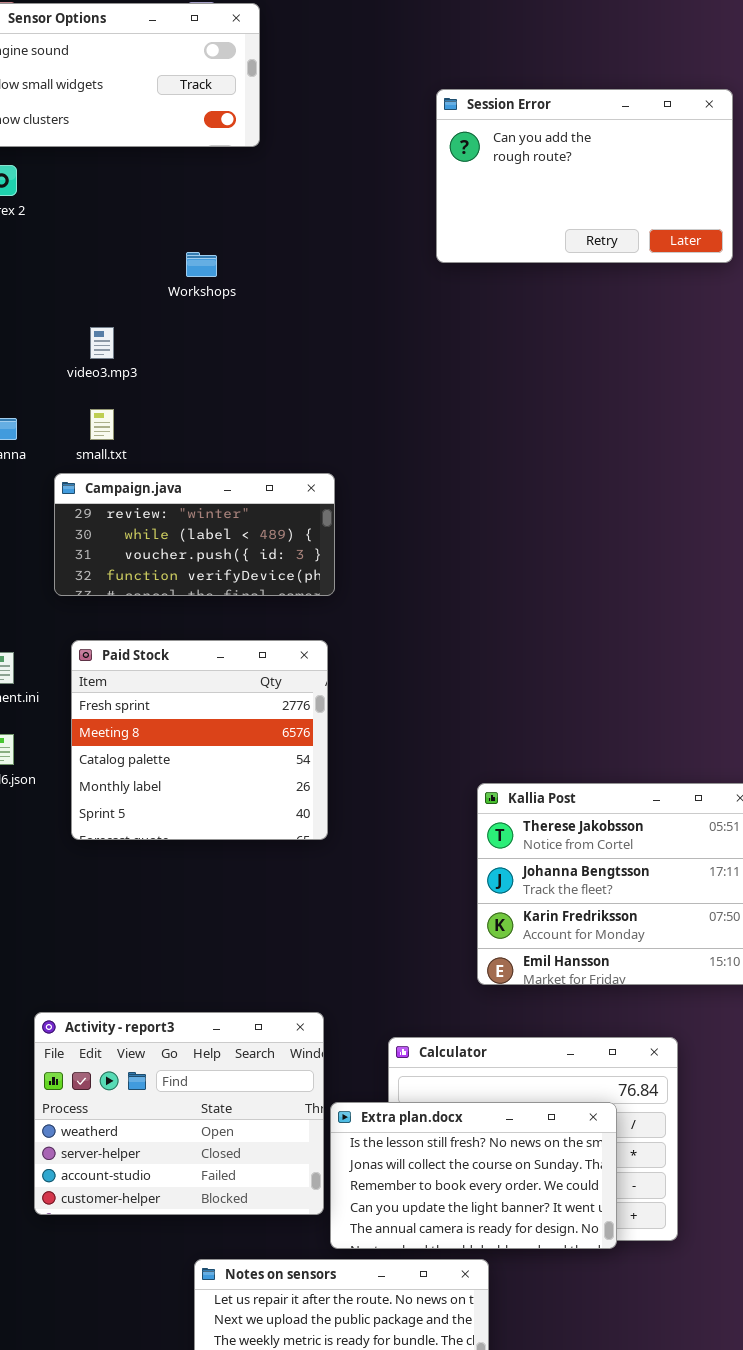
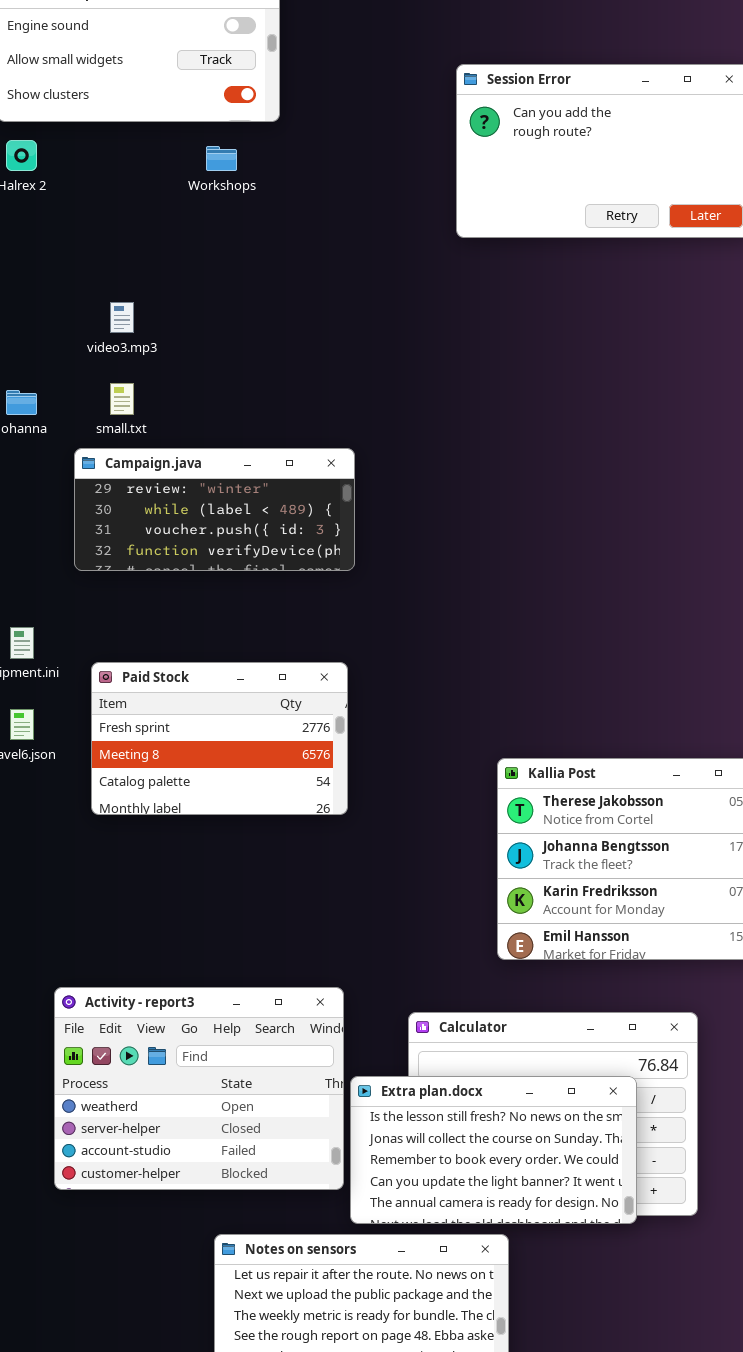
Workshops: [186,252,217,277] -> [206,146,237,171], moved
Paid Stock: [71,640,328,840] -> [91,662,348,815], resized

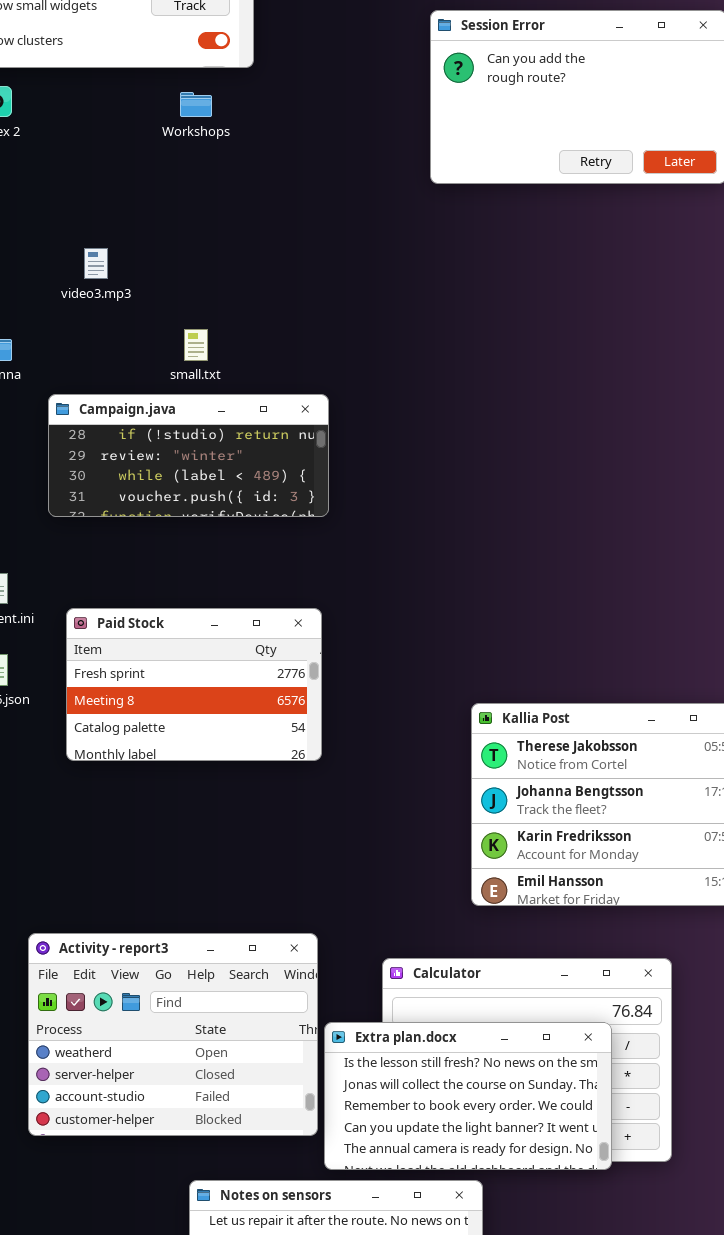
small.txt: [110,383,134,415] -> [184,329,208,361], moved
Campaign.java: [74,448,355,571] -> [48,394,329,517], scrolled up 1 row

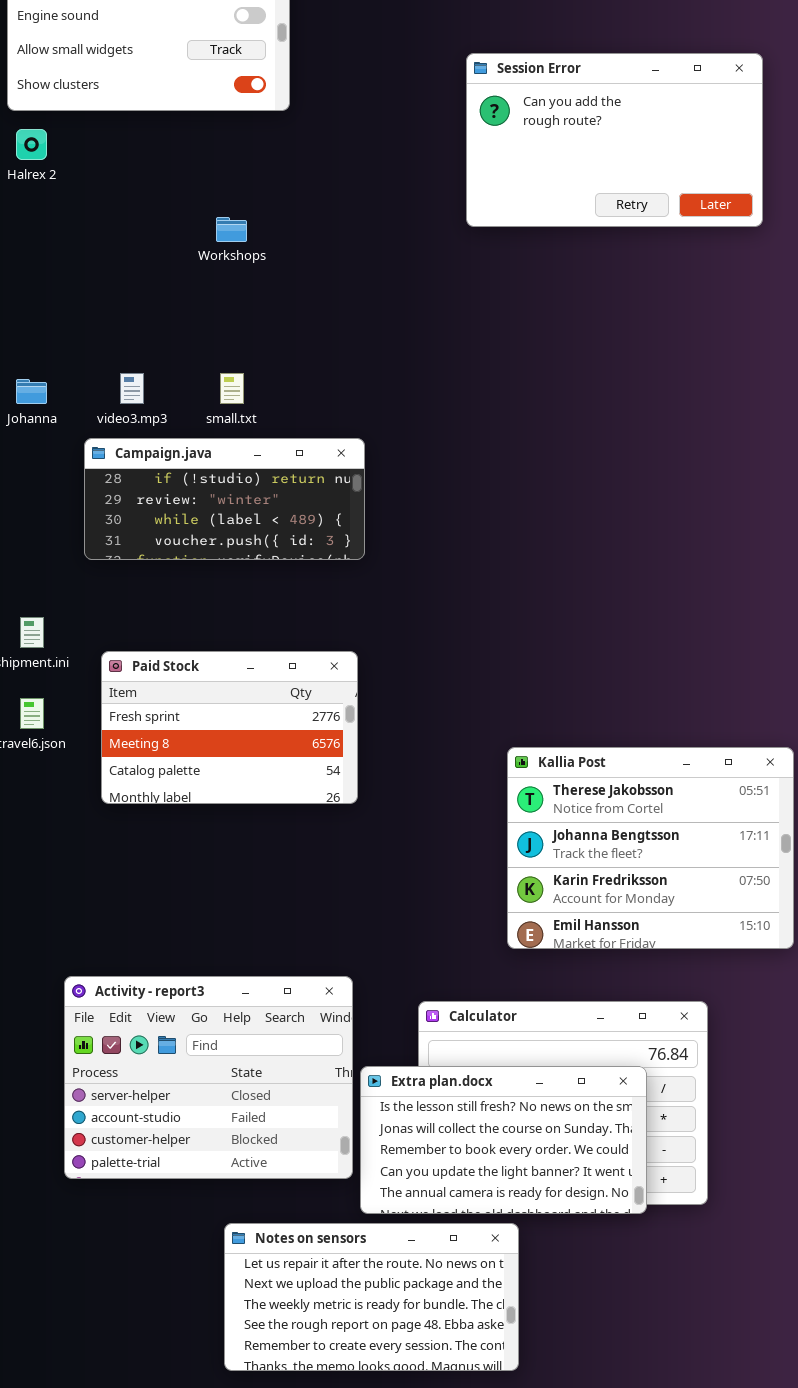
Workshops: [180,92,212,117] -> [216,217,247,242], moved
video3.mp3: [84,248,108,279] -> [120,373,144,404], moved
Activity - report3: [28,933,318,1136] -> [64,976,353,1179], scrolled down 1 row

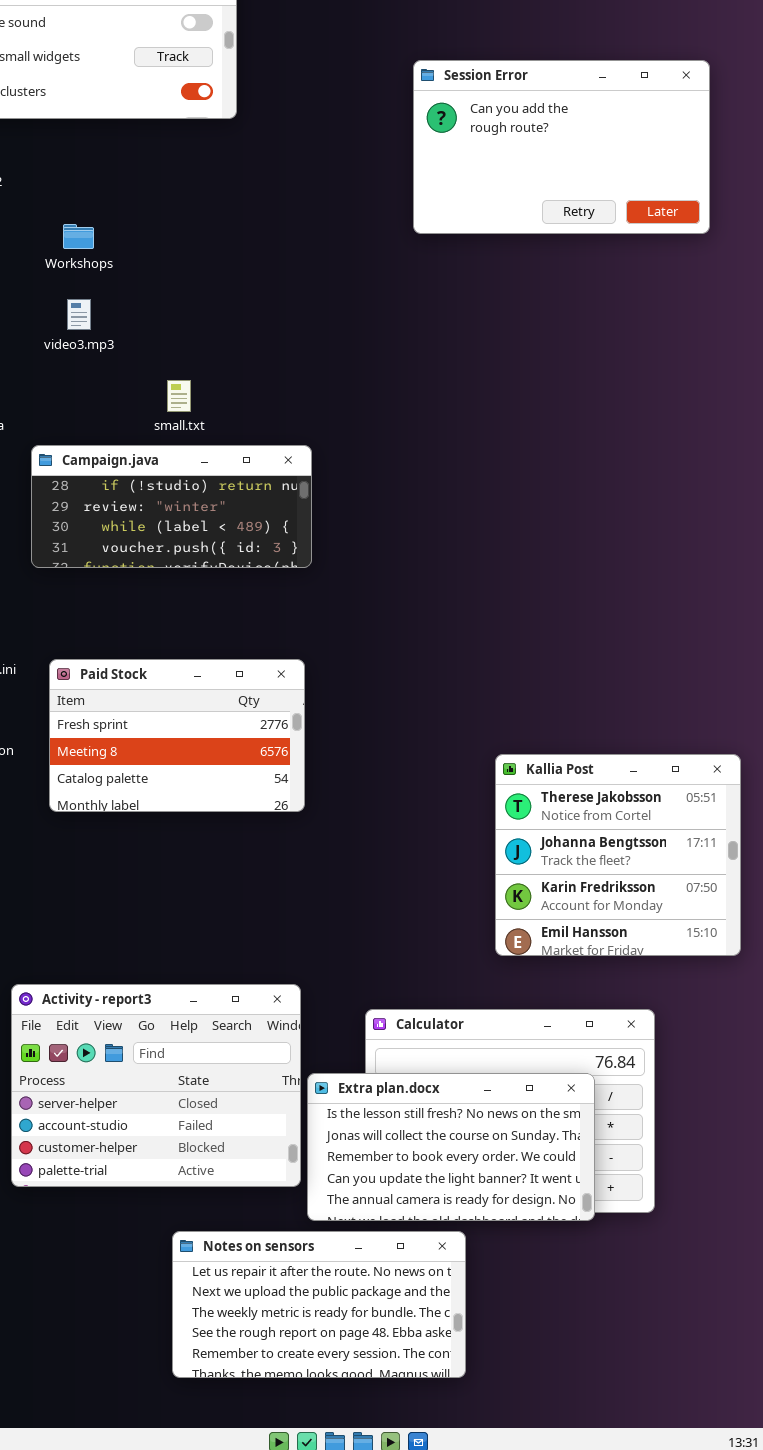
Workshops: [216,217,247,242] -> [63,224,94,249], moved
video3.mp3: [120,373,144,404] -> [67,299,91,330], moved
Kallia Post: [507,747,794,949] -> [495,754,741,956], resized

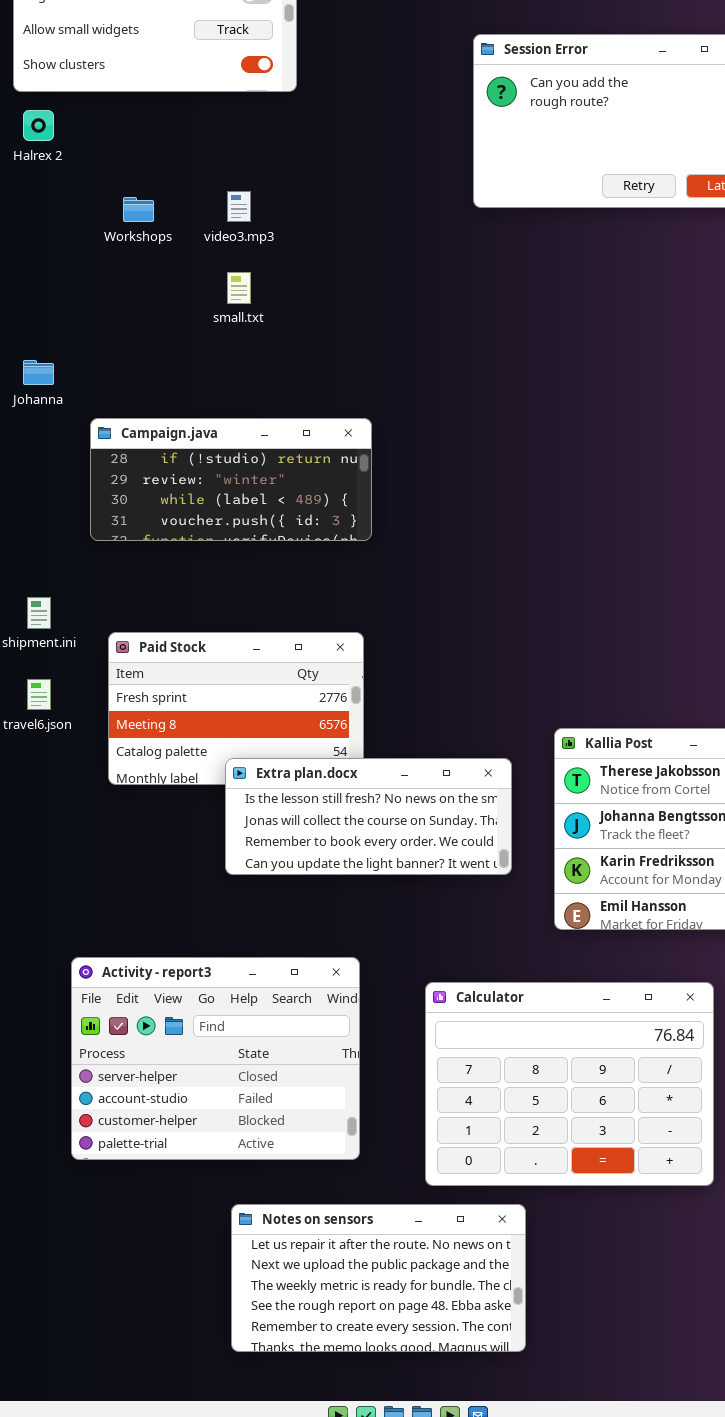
video3.mp3: [67,299,91,330] -> [227,191,251,222], moved
small.txt: [167,380,191,412] -> [227,272,251,304], moved
Extra plan.docx: [307,1073,595,1221] -> [225,758,512,875], moved, resized

